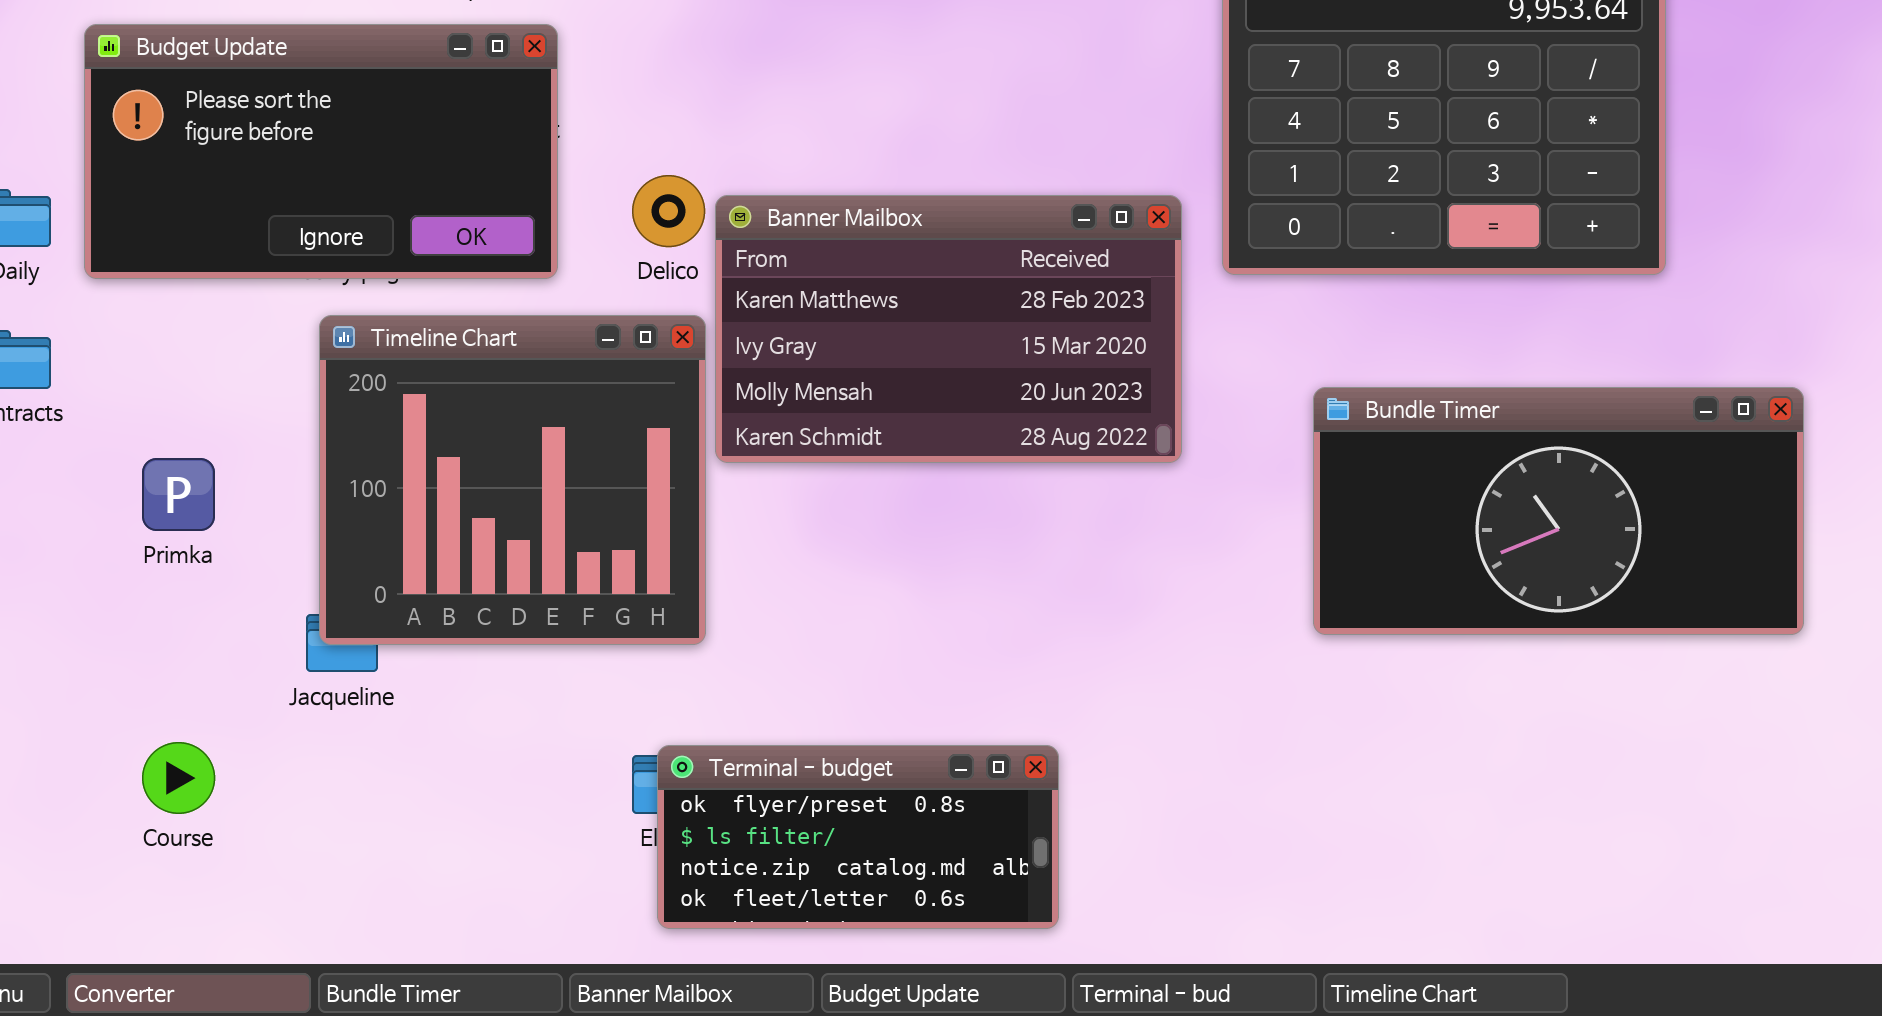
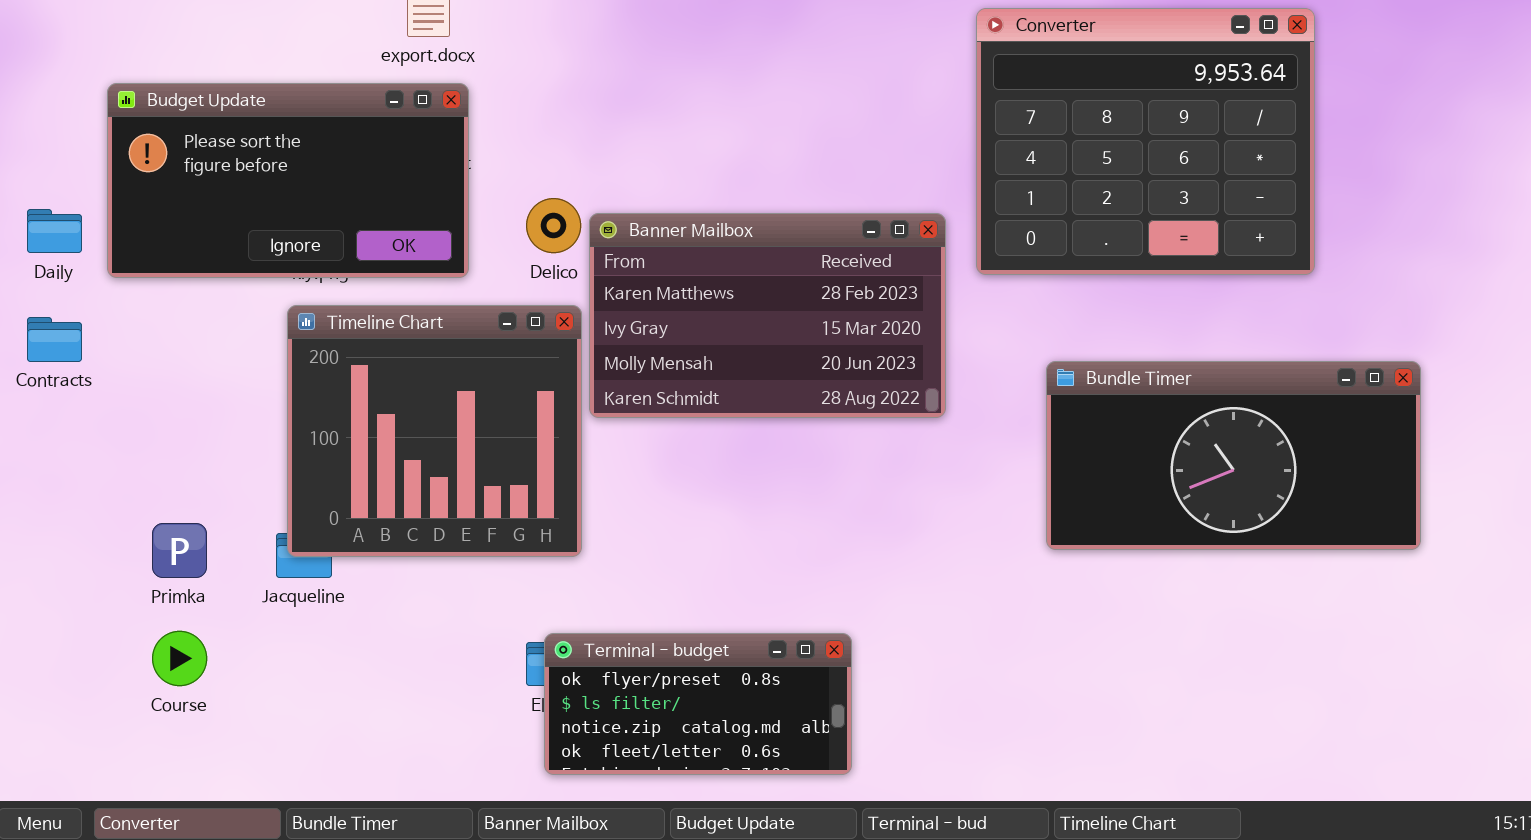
Primka: [142,458,215,531] -> [152,523,207,578], moved

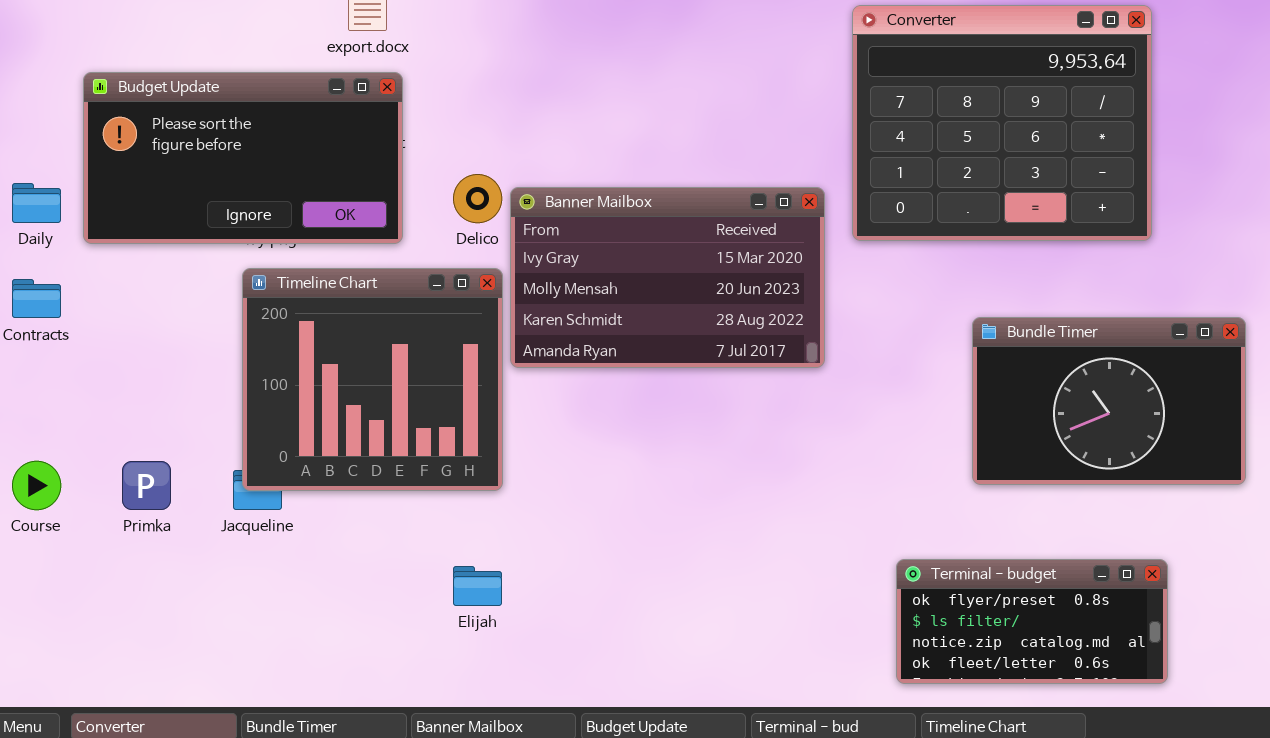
Banner Mailbox: [589,213,946,418] -> [510,187,825,368], scrolled down 1 row
Bundle Timer: [1046,361,1421,550] -> [972,317,1246,485], resized
Course: [152,631,207,686] -> [12,461,61,510], moved
Terminal - budget: [544,633,852,775] -> [896,559,1168,684], moved

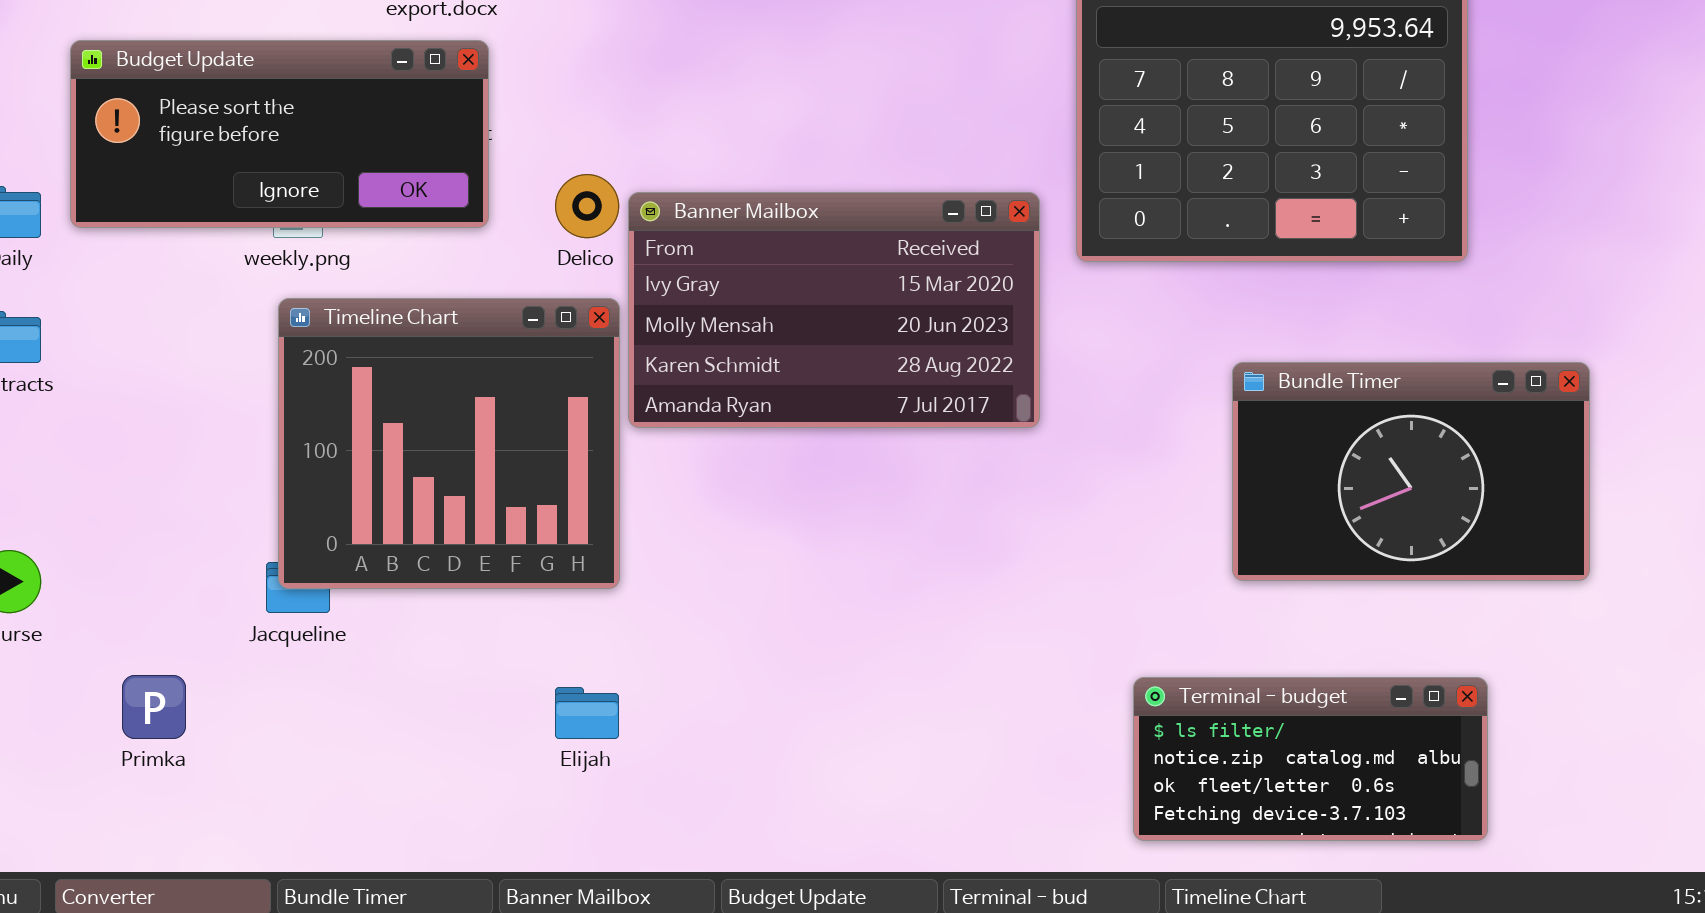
Budget Update: [83,72,403,244] -> [70,40,489,228], resized
Primka: [122,461,171,510] -> [122,675,186,739], moved
Terminal - budget: [896,559,1168,684] -> [1133,677,1488,841], scrolled down 1 row

